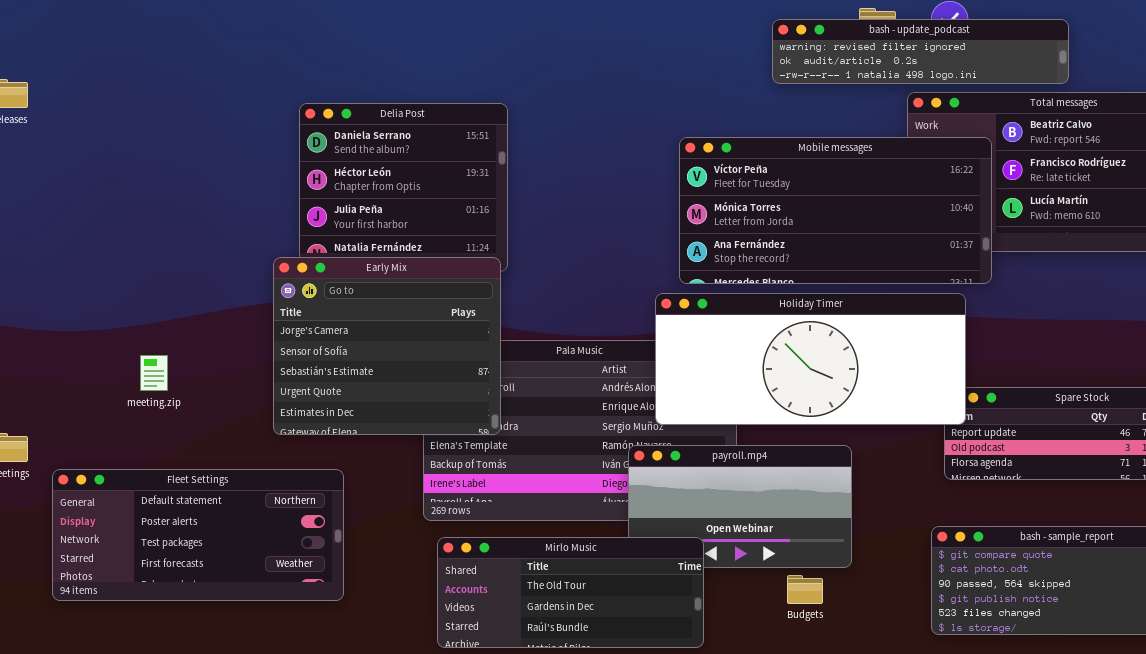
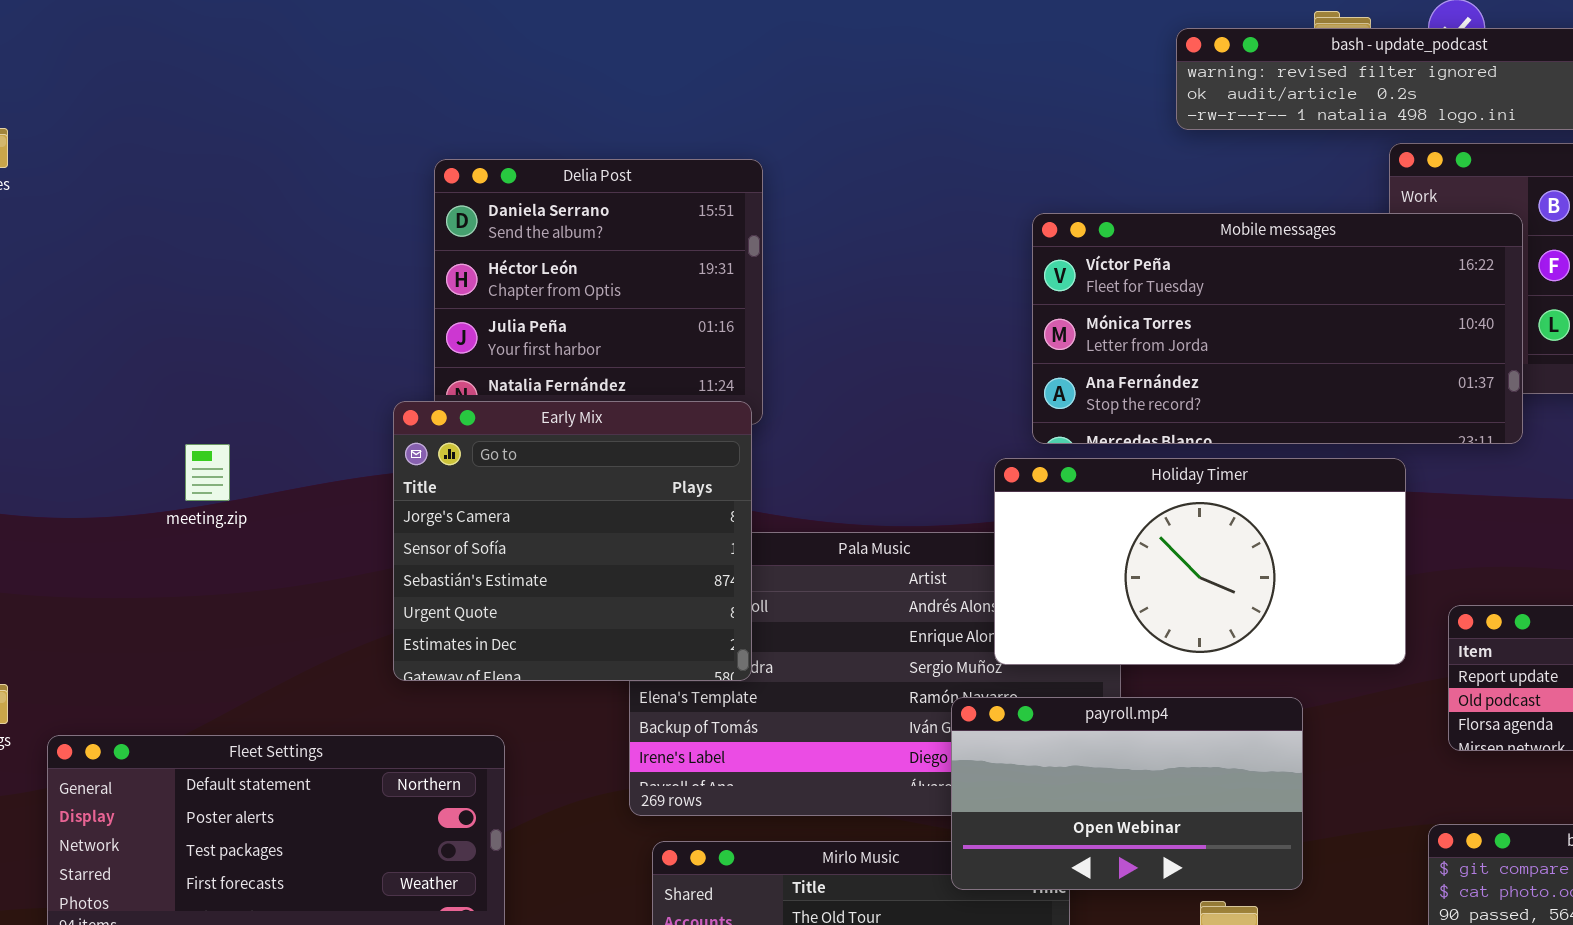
Holiday Timer: [655,293,966,425] -> [994,458,1406,665], resized
meeting.zip: [140,355,168,391] -> [185,444,230,501], moved
payroll.mp4: [628,445,852,568] -> [951,697,1303,890], raised

